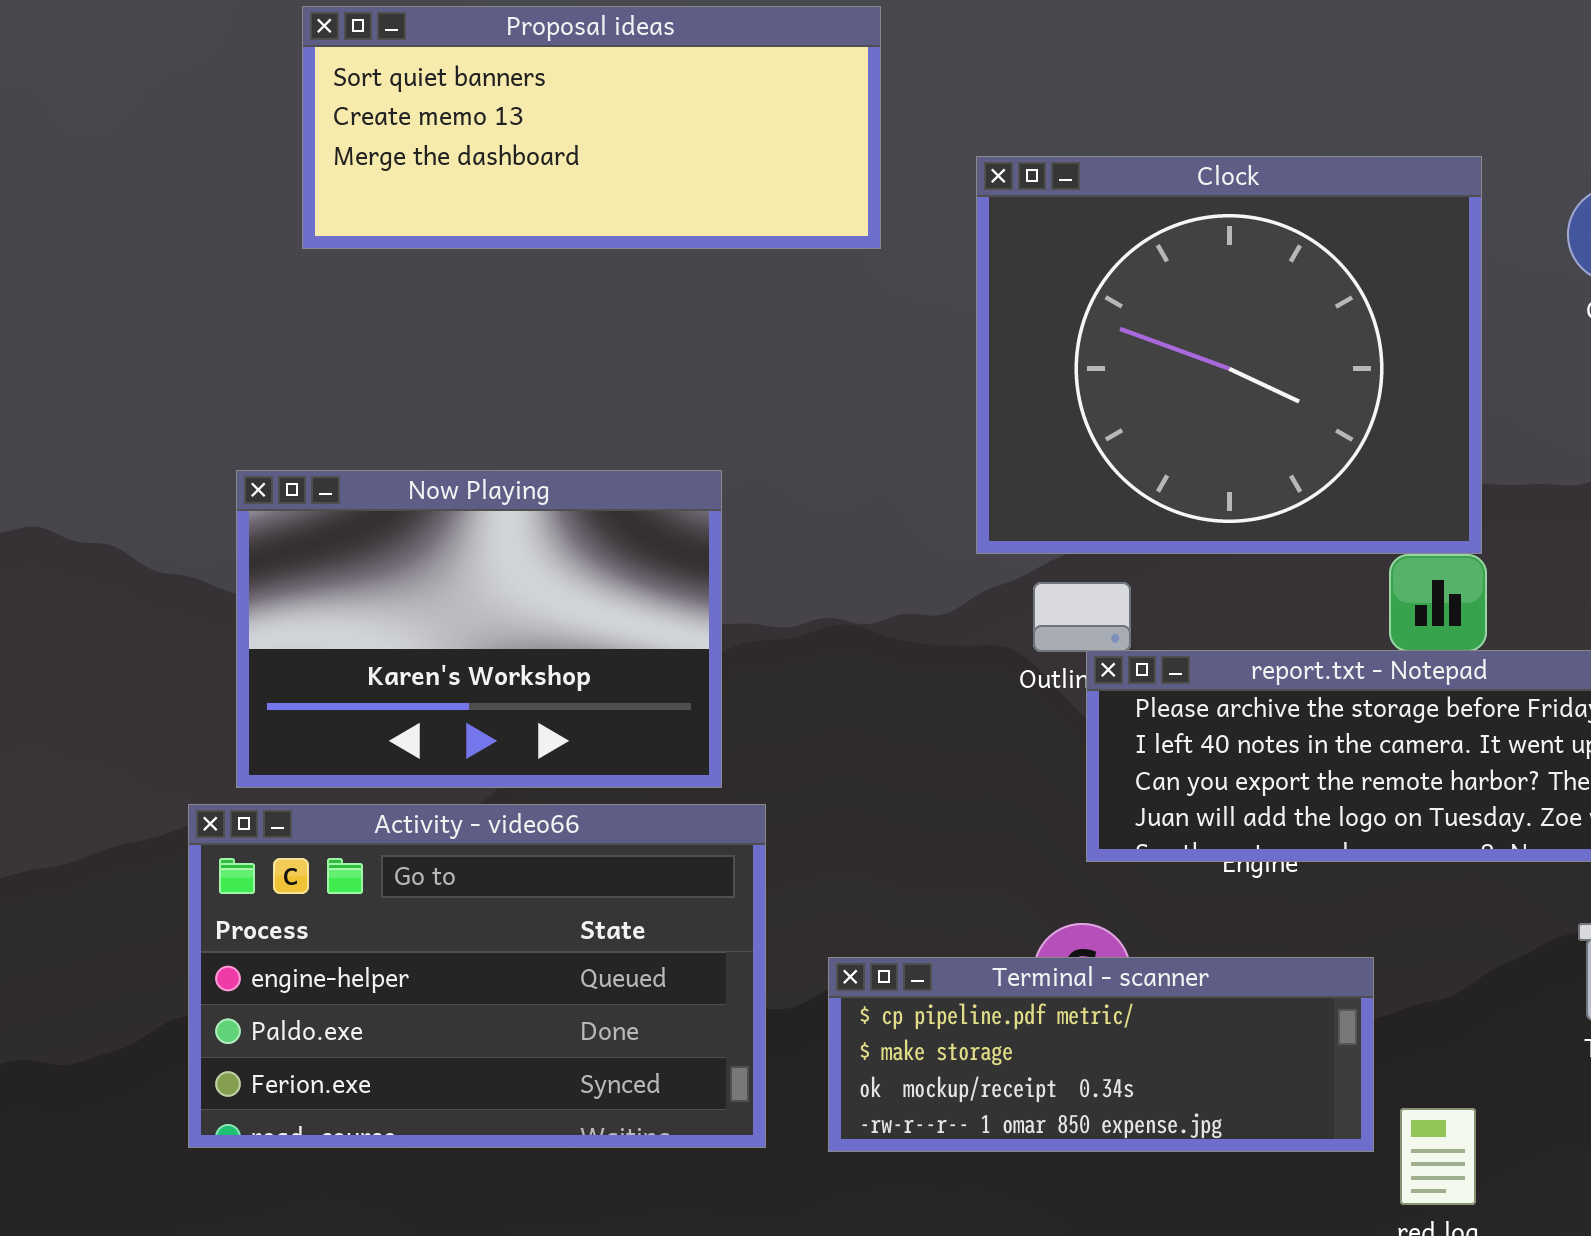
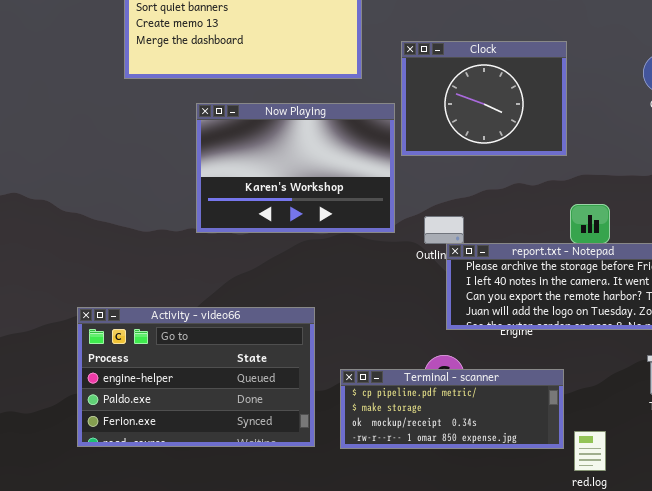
Clock: [976,156,1482,554] -> [401,41,567,156], resized
Now Playing: [236,470,722,788] -> [196,103,395,233], moved

